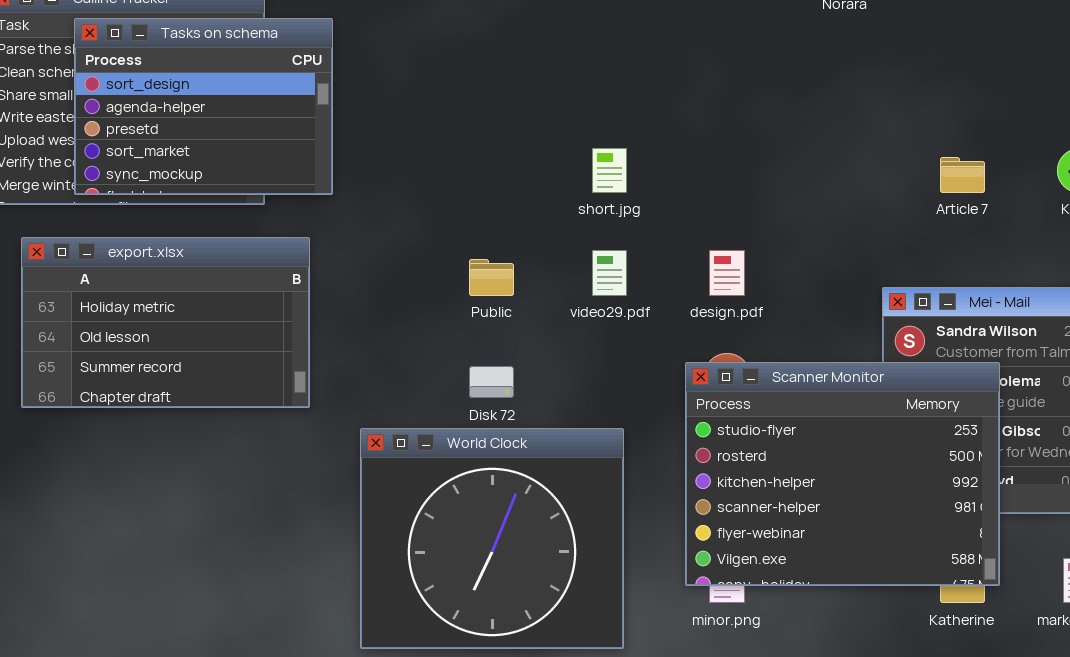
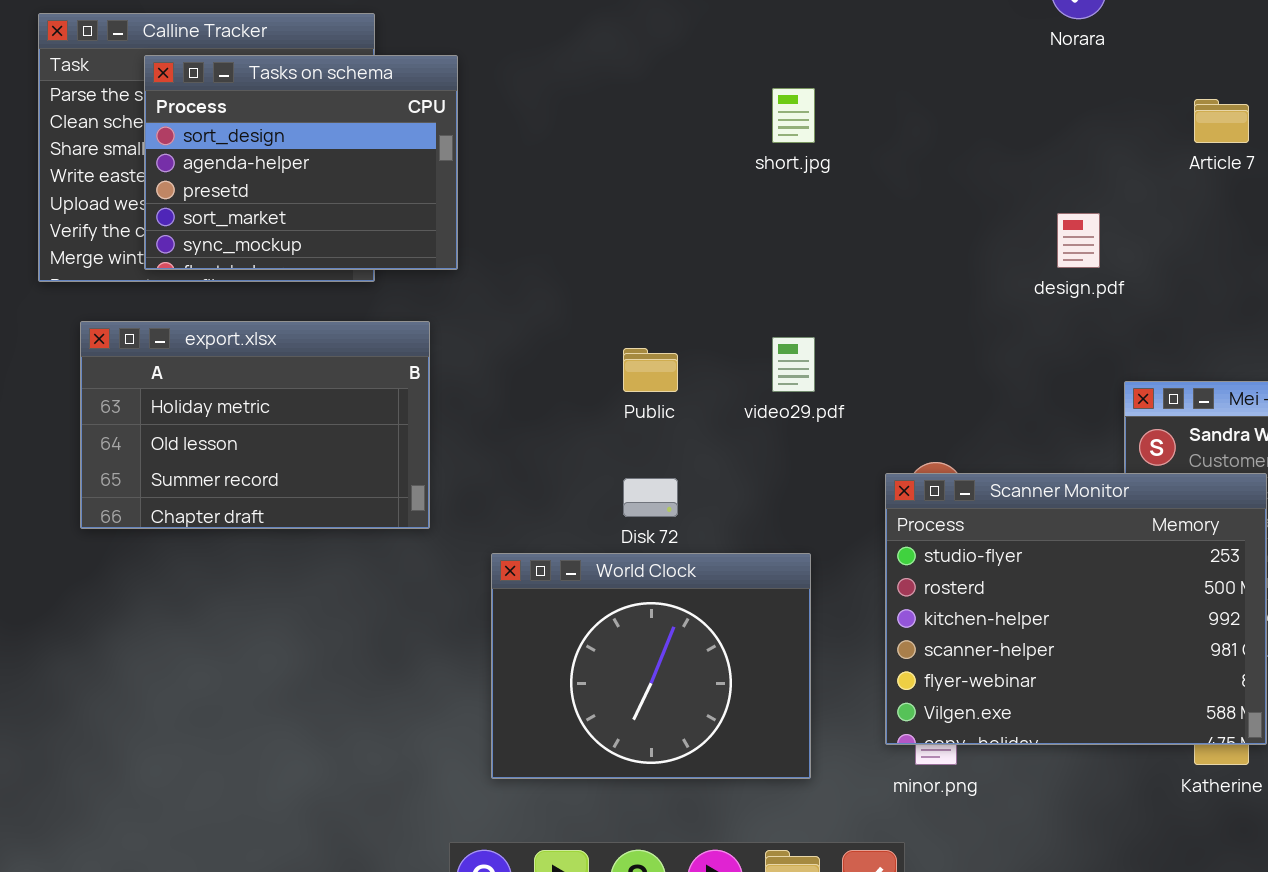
short.jpg: [592,148,627,193] -> [772,88,815,143], moved
Article 7: [940,157,985,193] -> [1194,99,1249,143], moved
design.pdf: [709,250,745,296] -> [1057,213,1100,268], moved
World Clock: [360,428,624,649] -> [491,553,811,779], resized

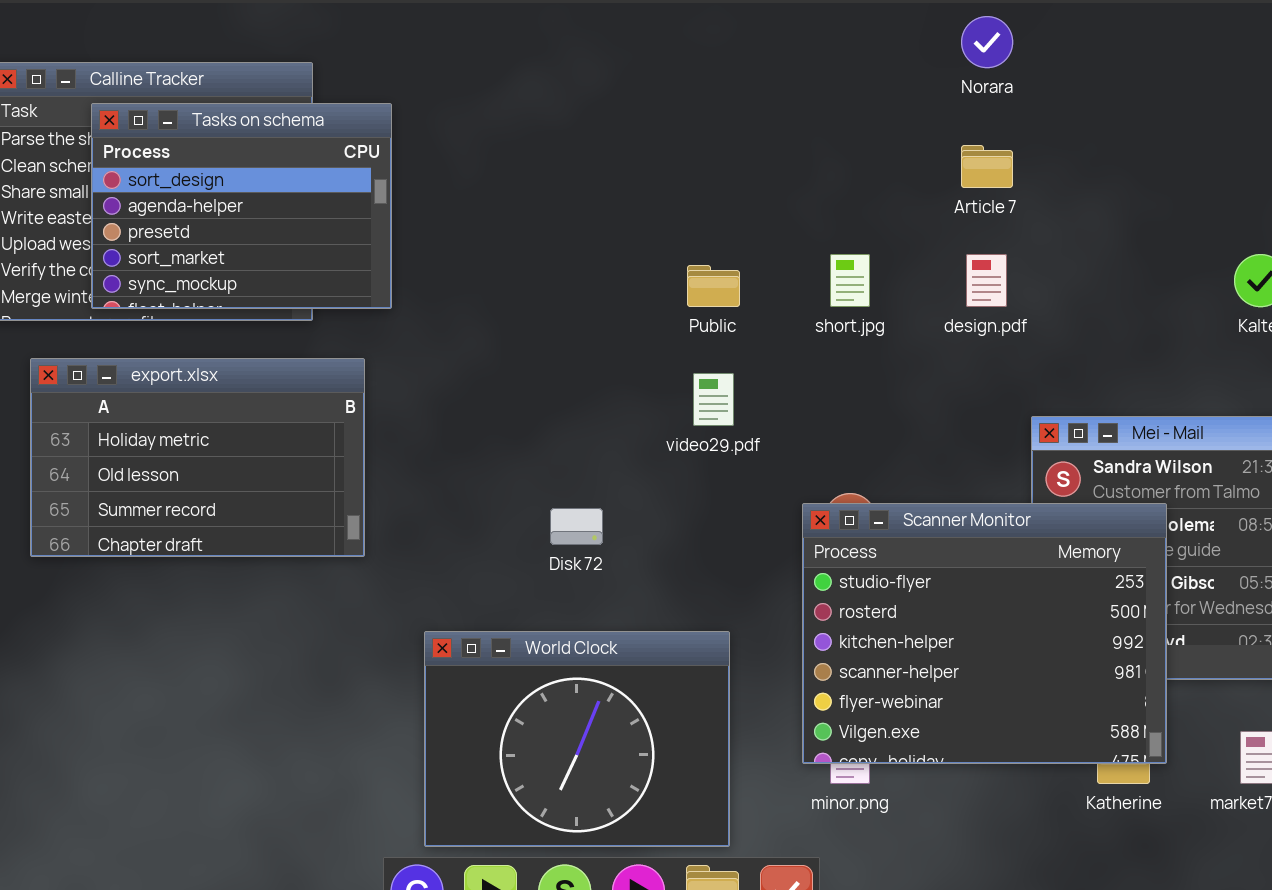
short.jpg: [772,88,815,143] -> [830,254,870,307], moved
Article 7: [1194,99,1249,143] -> [961,145,1013,188], moved
Public: [623,348,678,392] -> [687,265,740,307], moved
World Clock: [491,553,811,779] -> [424,631,730,847], moved

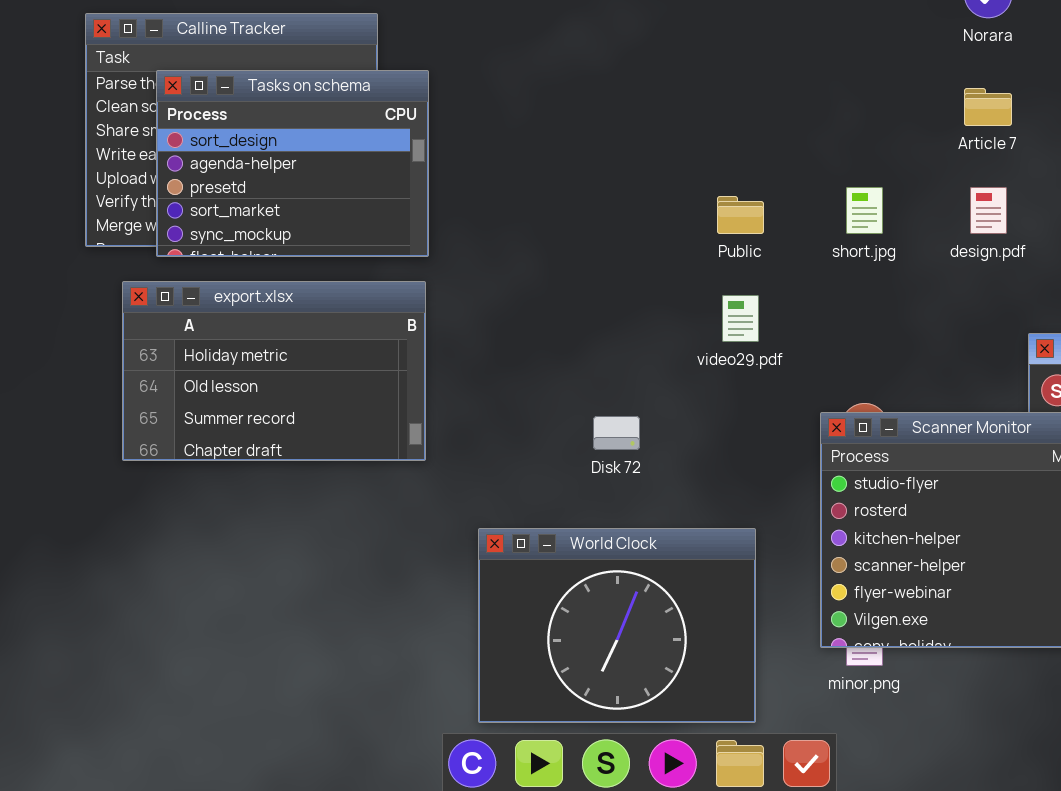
Tasks on schema: [91,103,392,309] -> [156,70,429,257], moved

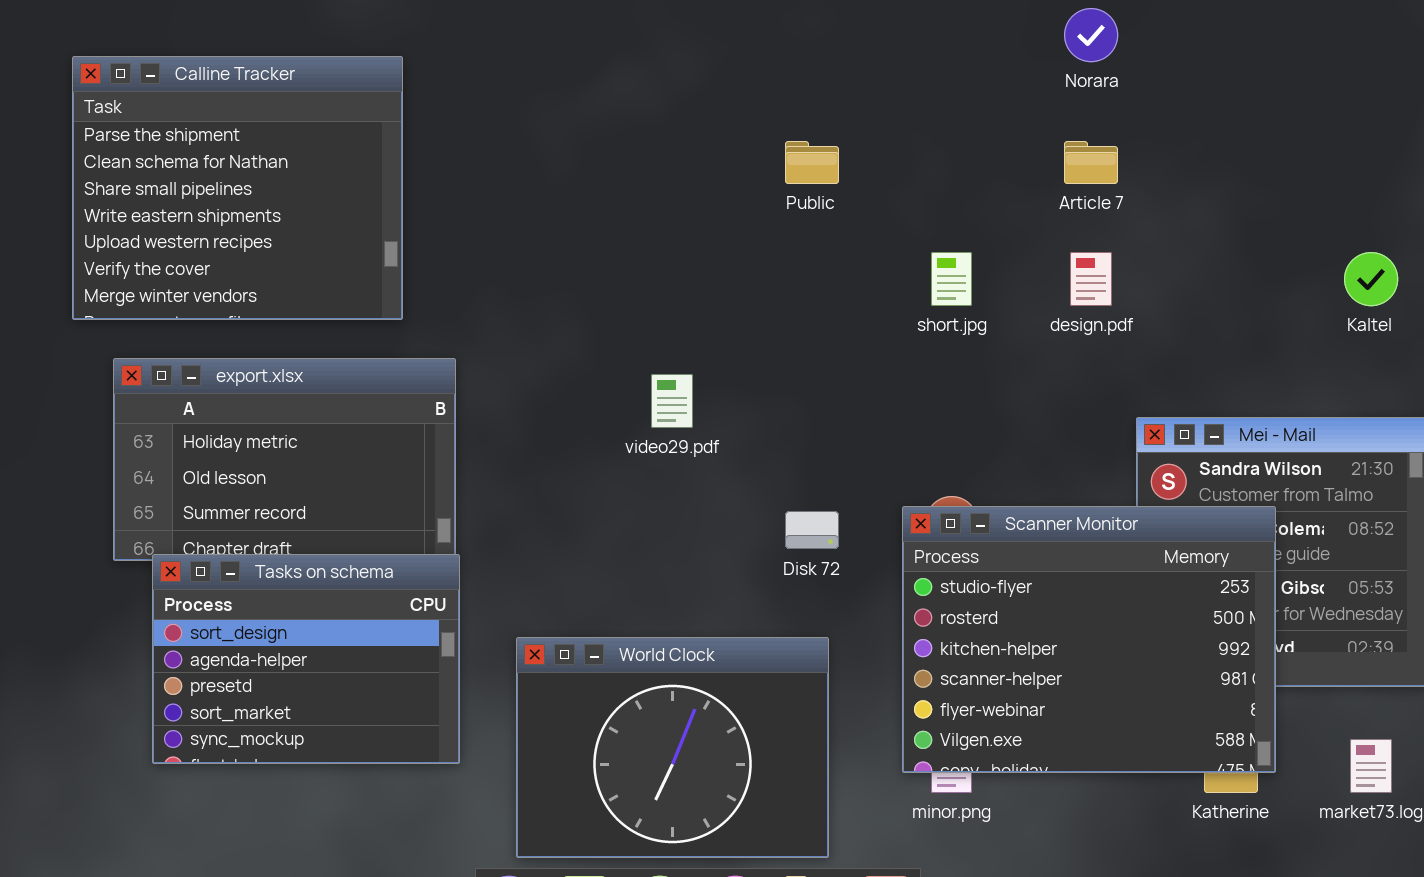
Tasks on schema: [156,70,429,257] -> [152,554,460,764], moved
Public: [717,196,764,234] -> [785,141,839,184], moved
video29.pdf: [722,295,759,342] -> [651,374,693,428], moved
Disk 72: [593,416,640,450] -> [785,511,839,549], moved

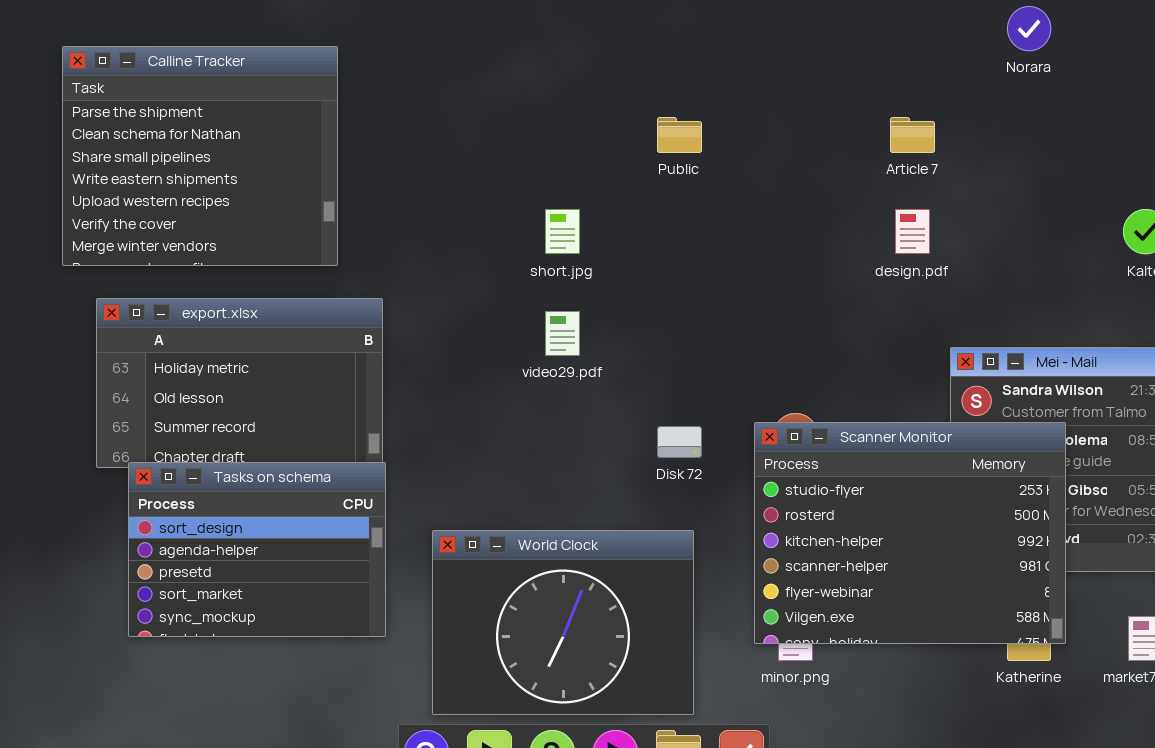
Norara: [1064,8,1118,62] -> [1007,6,1051,51], moved
short.jpg: [931,252,972,306] -> [545,209,580,254], moved

